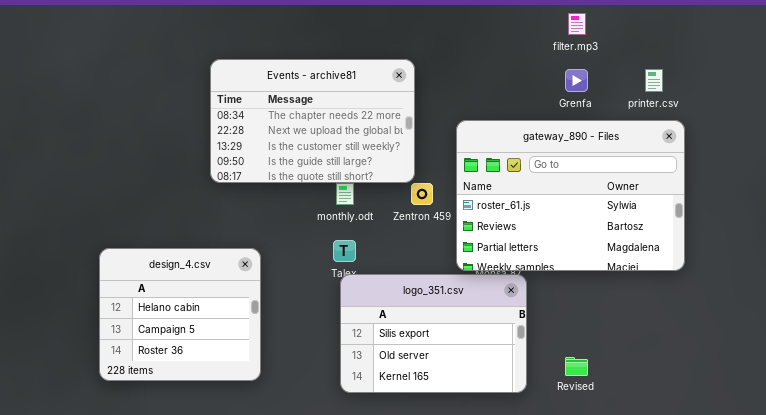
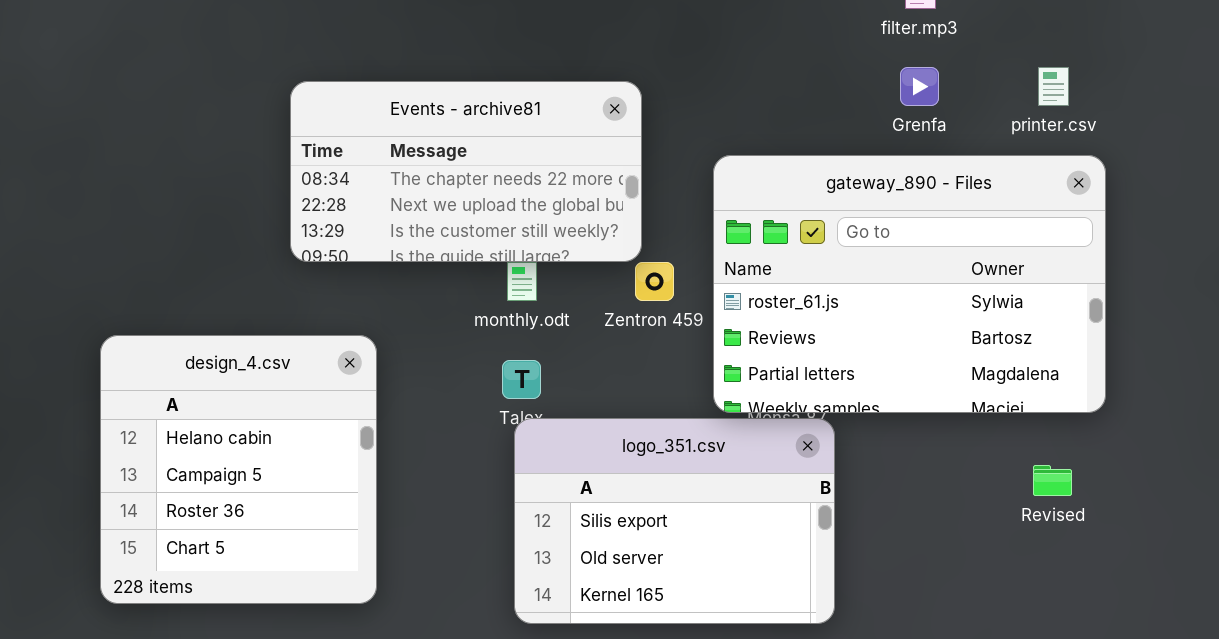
Events - archive81: [210,59,415,183] -> [290,81,642,262], resized
design_4.csv: [99,248,261,381] -> [100,335,377,604], resized
Revised: [565,357,588,376] -> [1033,465,1072,496], moved

